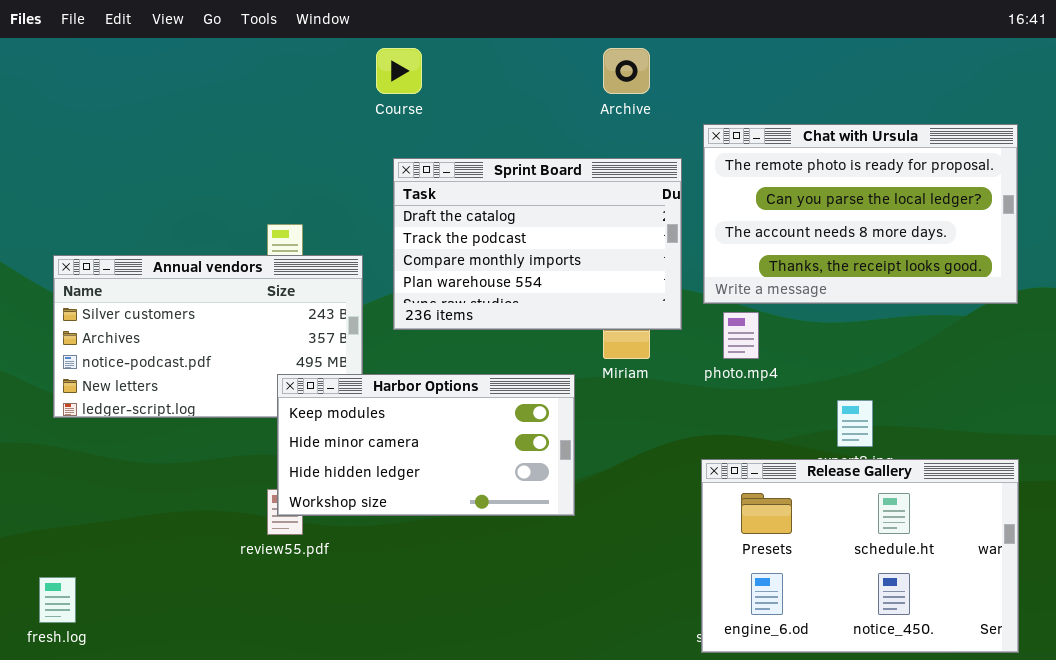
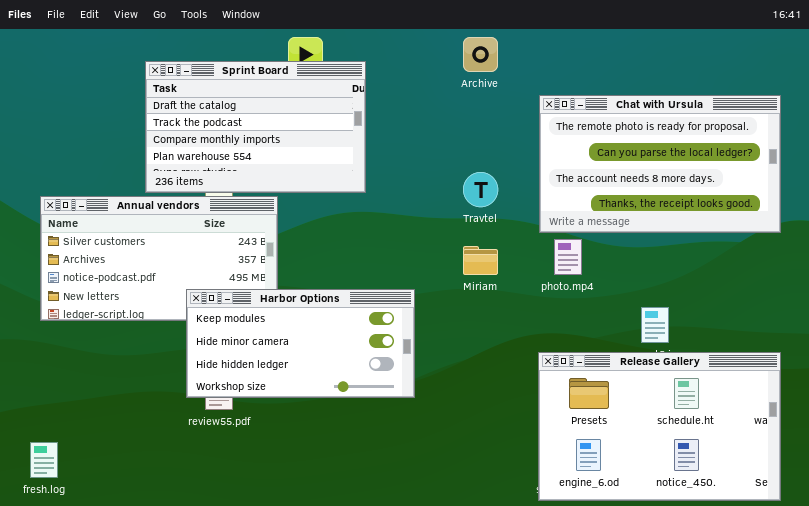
Sprint Board: [393,158,682,330] -> [145,61,366,193], moved
Harbor Options: [277,374,575,516] -> [186,289,415,398], moved

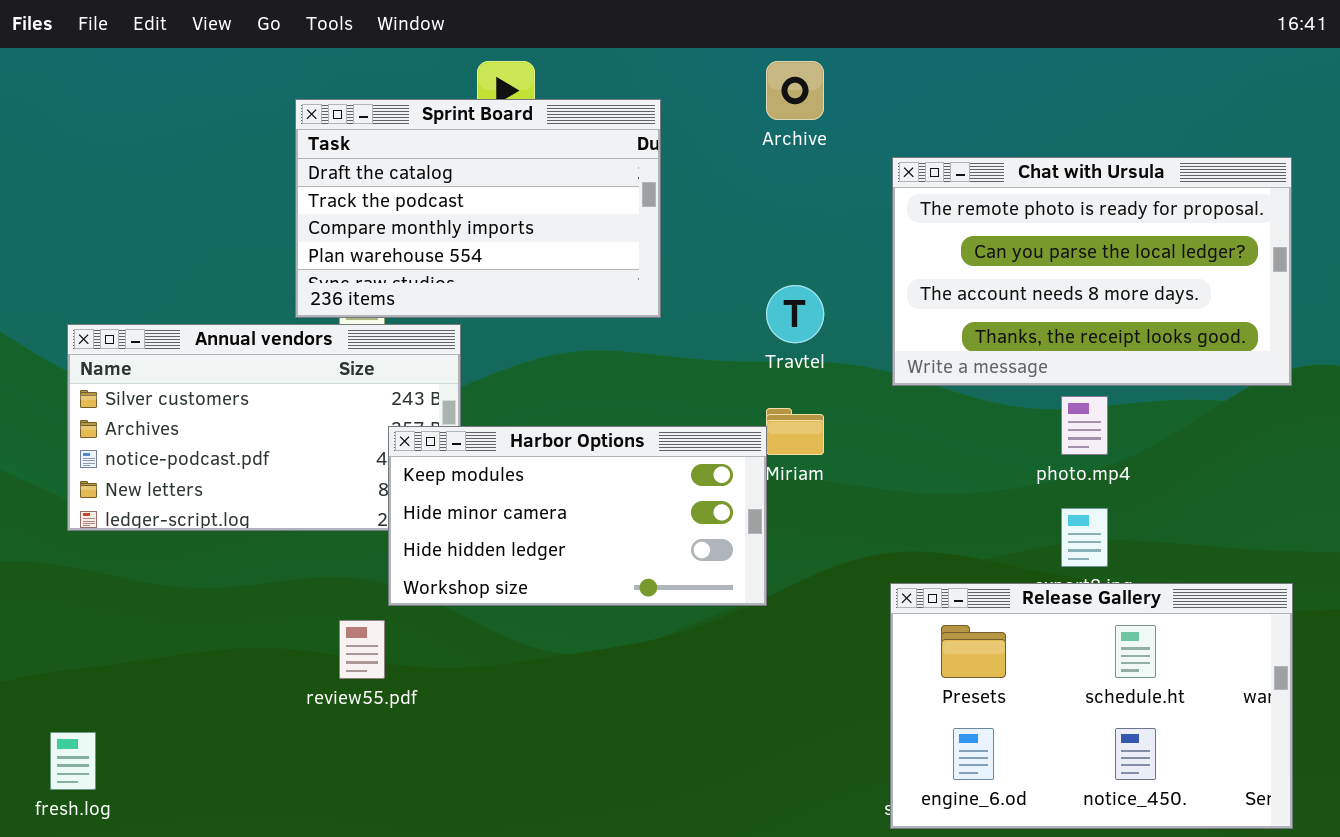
Sprint Board: [145,61,366,193] -> [295,99,661,318], moved
photo.mp4: [554,239,582,275] -> [1061,396,1108,455], moved
Harbor Options: [186,289,415,398] -> [388,426,767,606], moved

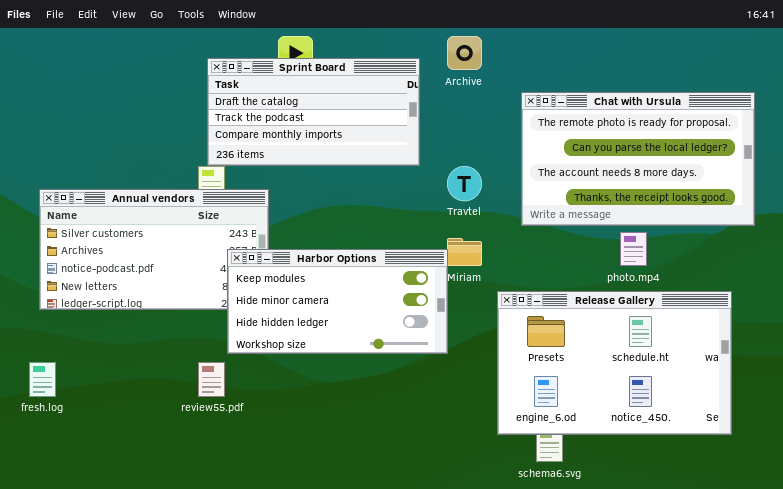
Sprint Board: [295,99,661,318] -> [207,58,420,166], moved, resized
Release Gallery: [890,583,1293,829] -> [497,291,732,435], moved
fresh.log: [50,732,96,790] -> [29,362,56,397], moved

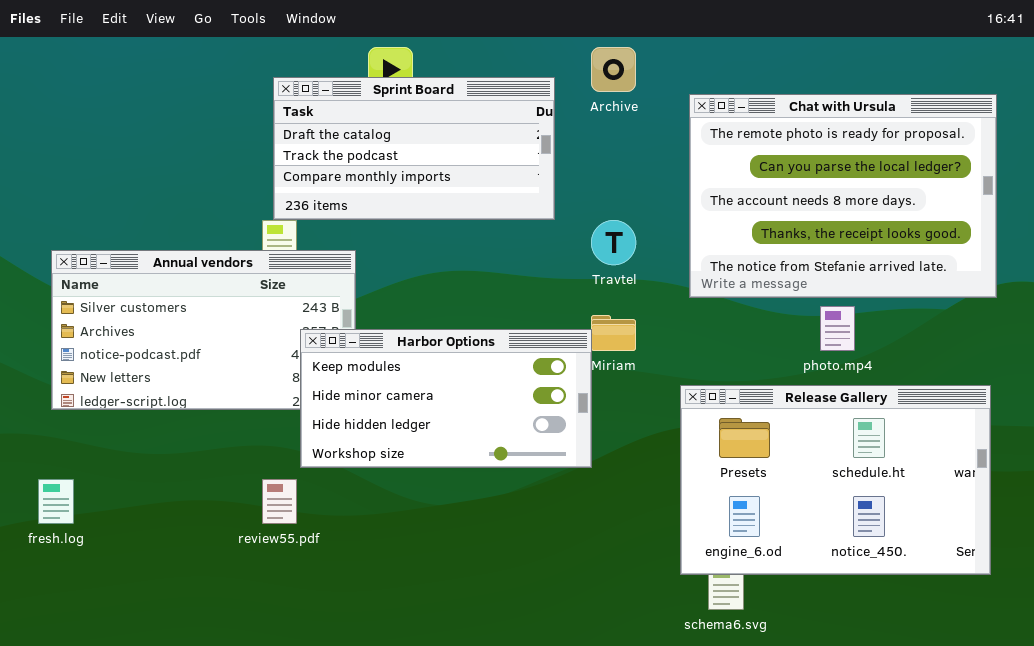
Chat with Ursula: [521,92,755,226] -> [689,94,997,298], resized
Release Gallery: [497,291,732,435] -> [680,385,991,575], moved

